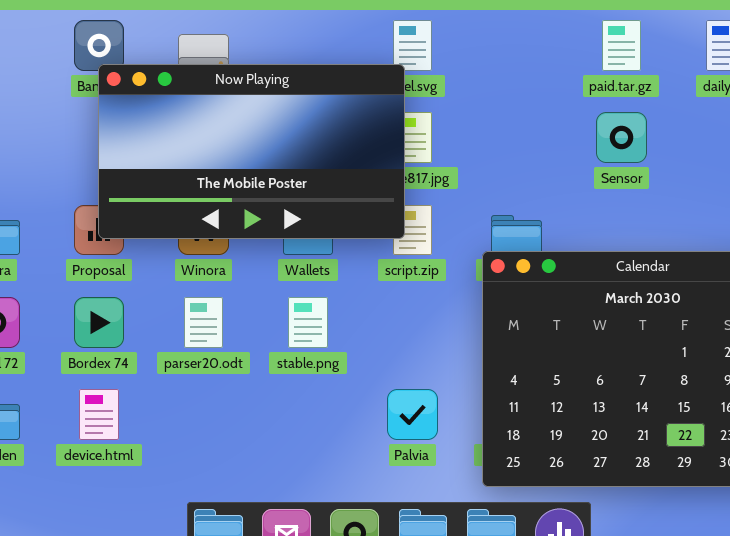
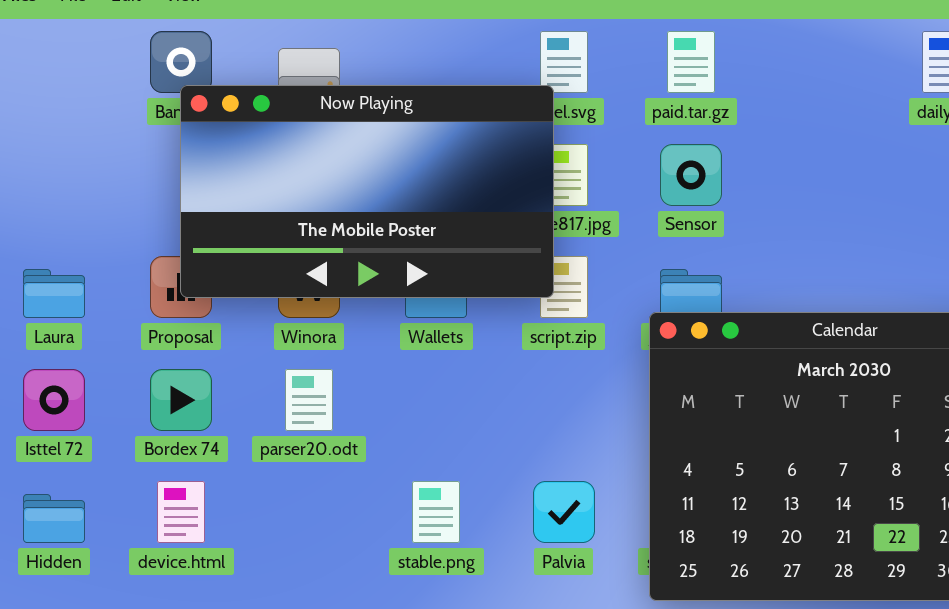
paid.tar.gz: [602,20,641,71] -> [667,31,715,93], moved
Sensor: [596,112,647,163] -> [660,144,722,206], moved
stable.png: [288,297,328,348] -> [412,481,460,543], moved

